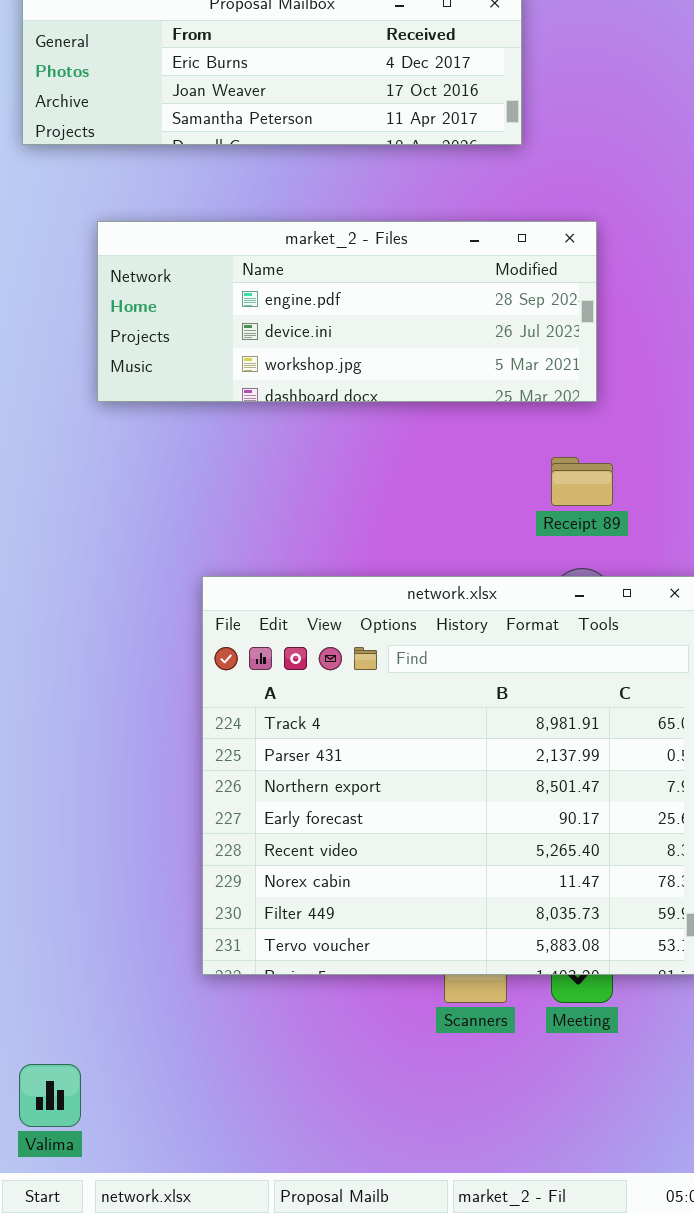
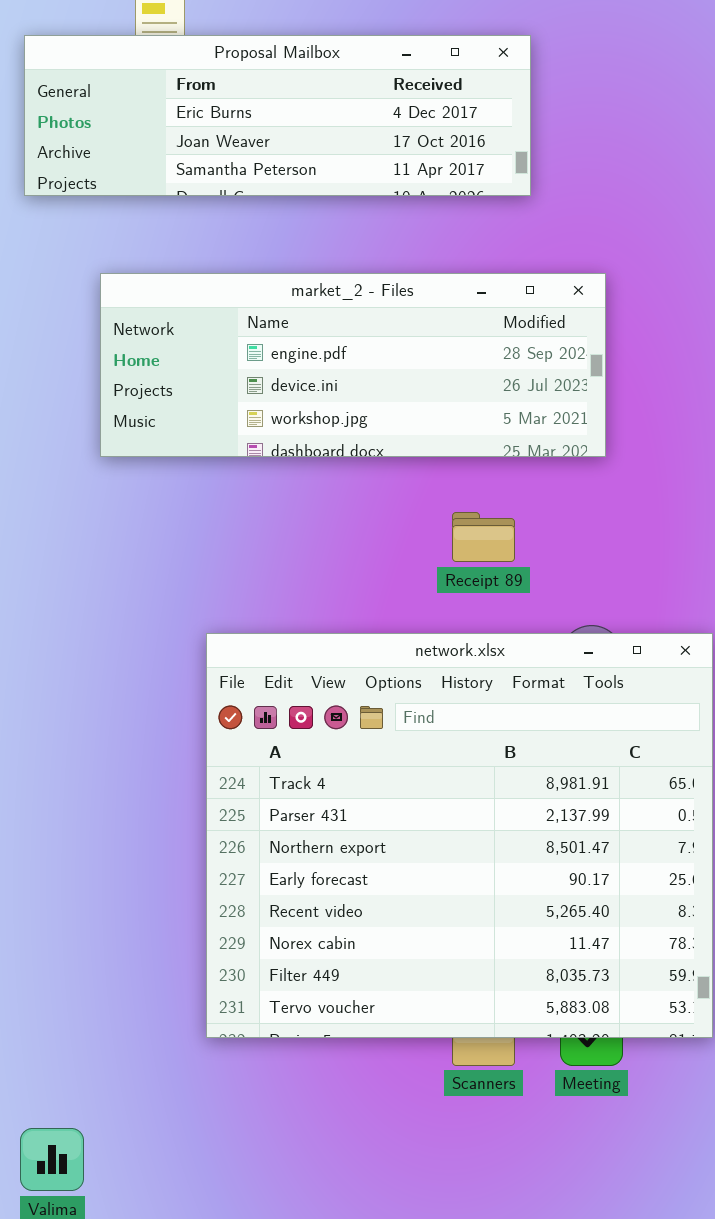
Receipt 89: [551,457,613,506] -> [452,512,515,562], moved

